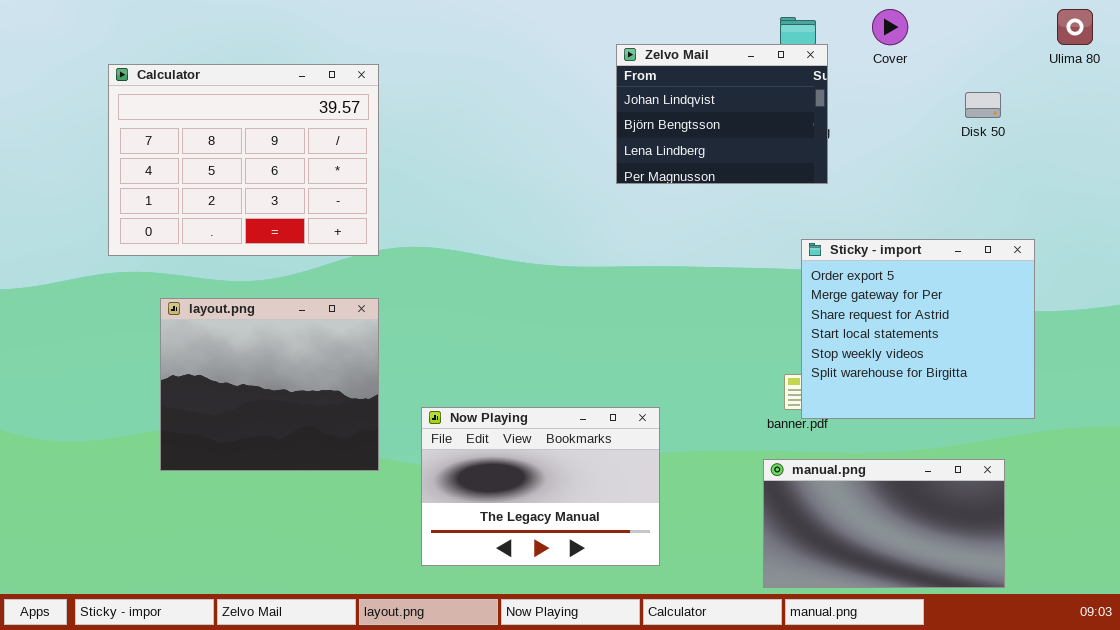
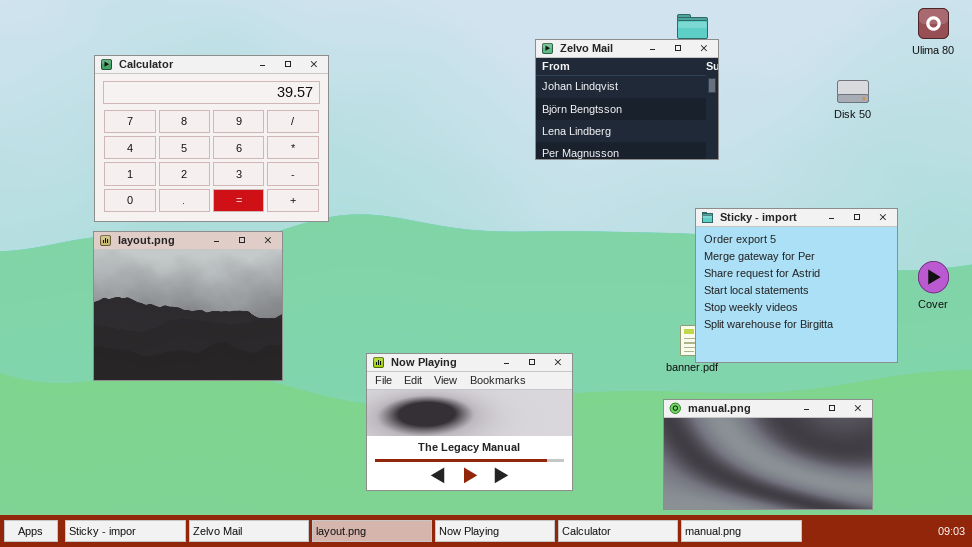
Cover: [872,9,908,45] -> [918,261,949,293], moved
layout.png: [160,298,379,471] -> [93,231,283,381], moved

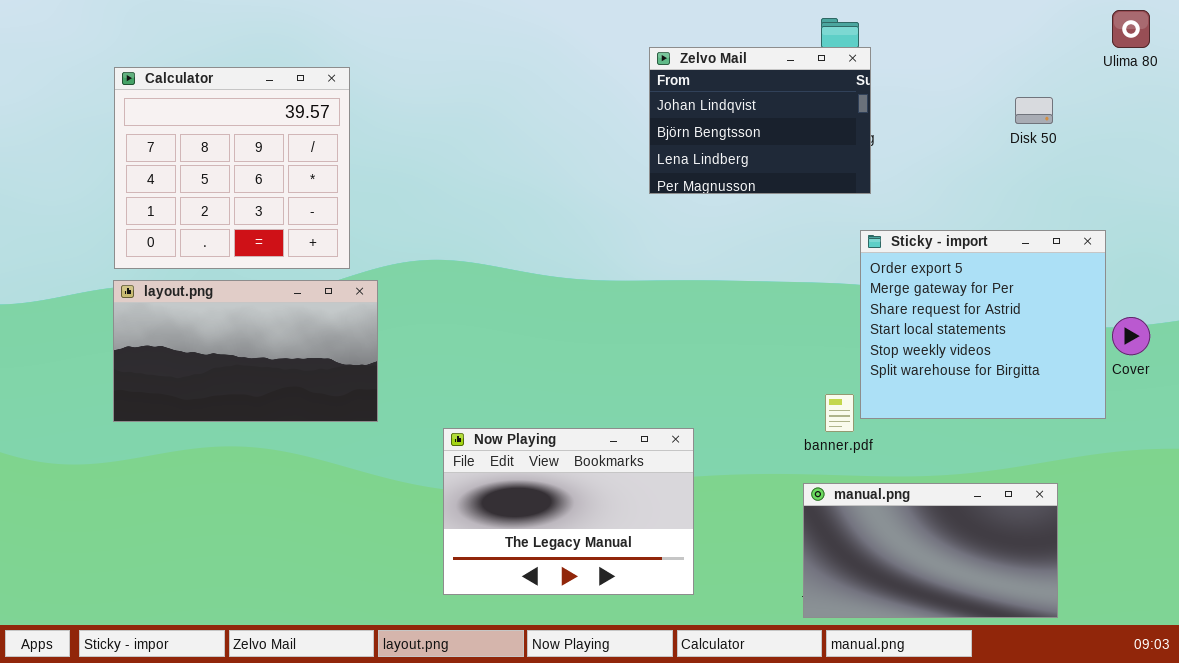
Calculator: [94,55,329,222] -> [114,67,350,269], resized
Sticky - import: [695,208,898,363] -> [860,230,1106,419], moved
layout.png: [93,231,283,381] -> [113,280,378,422], resized

